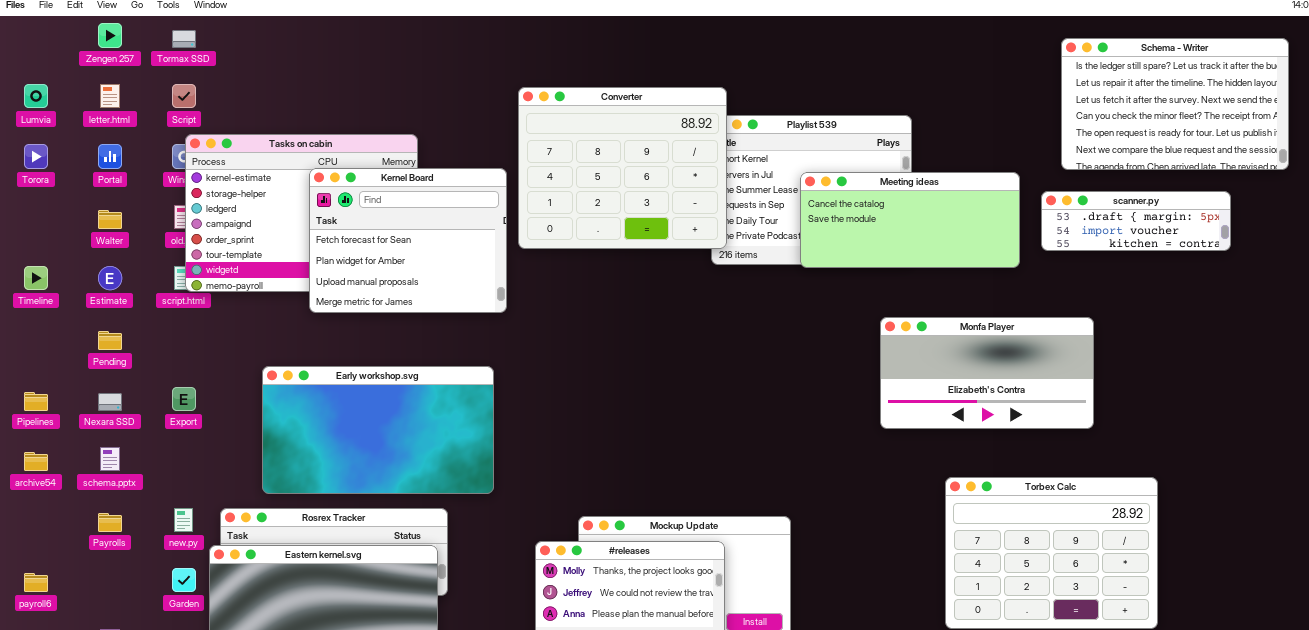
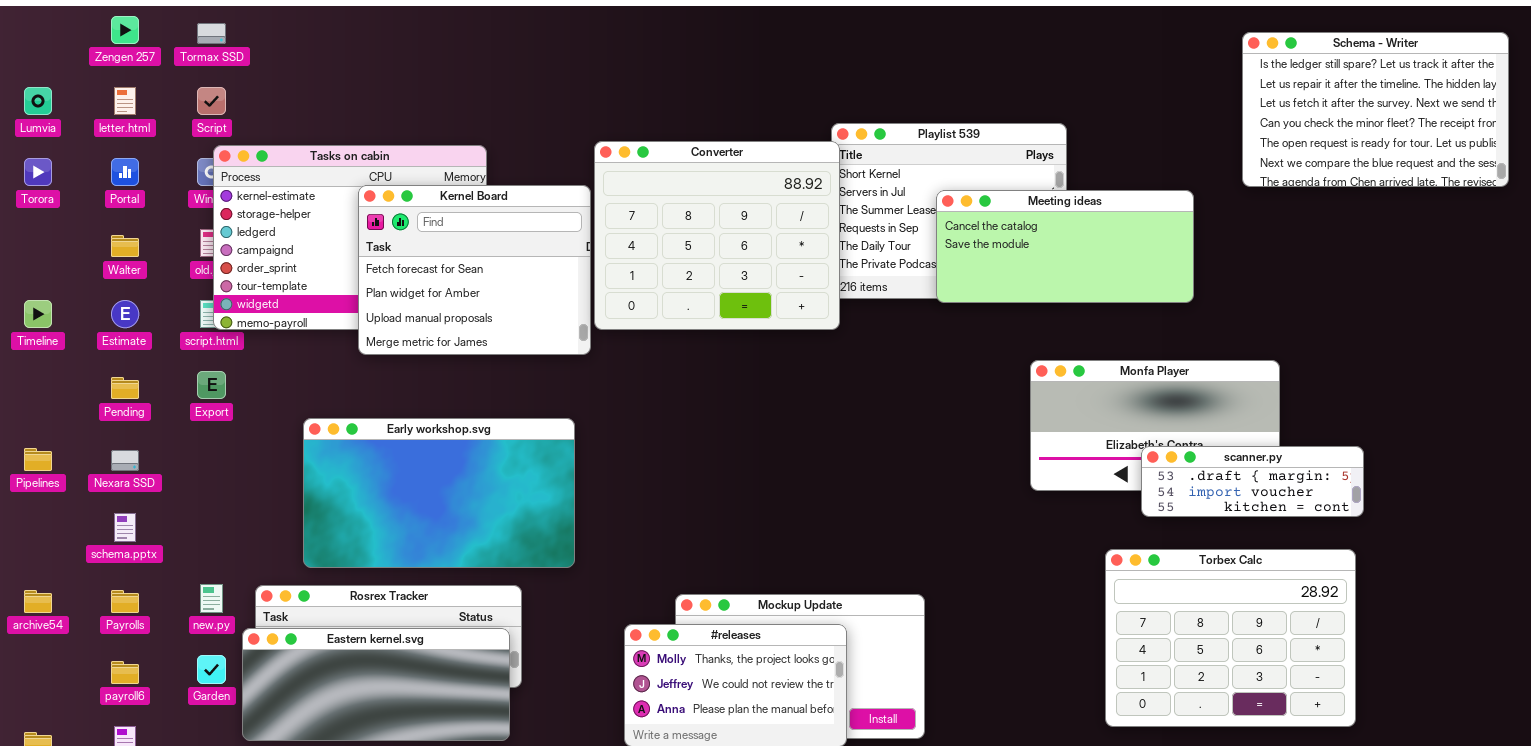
Converter: [518,87,727,249] -> [594,141,840,330], moved
scanner.py: [1041,191,1231,251] -> [1141,446,1364,517], moved
Export: [172,387,196,411] -> [197,371,226,399], moved
archive54: [24,452,48,471] -> [24,590,52,613], moved
payroll6: [24,573,48,592] -> [111,661,139,684], moved

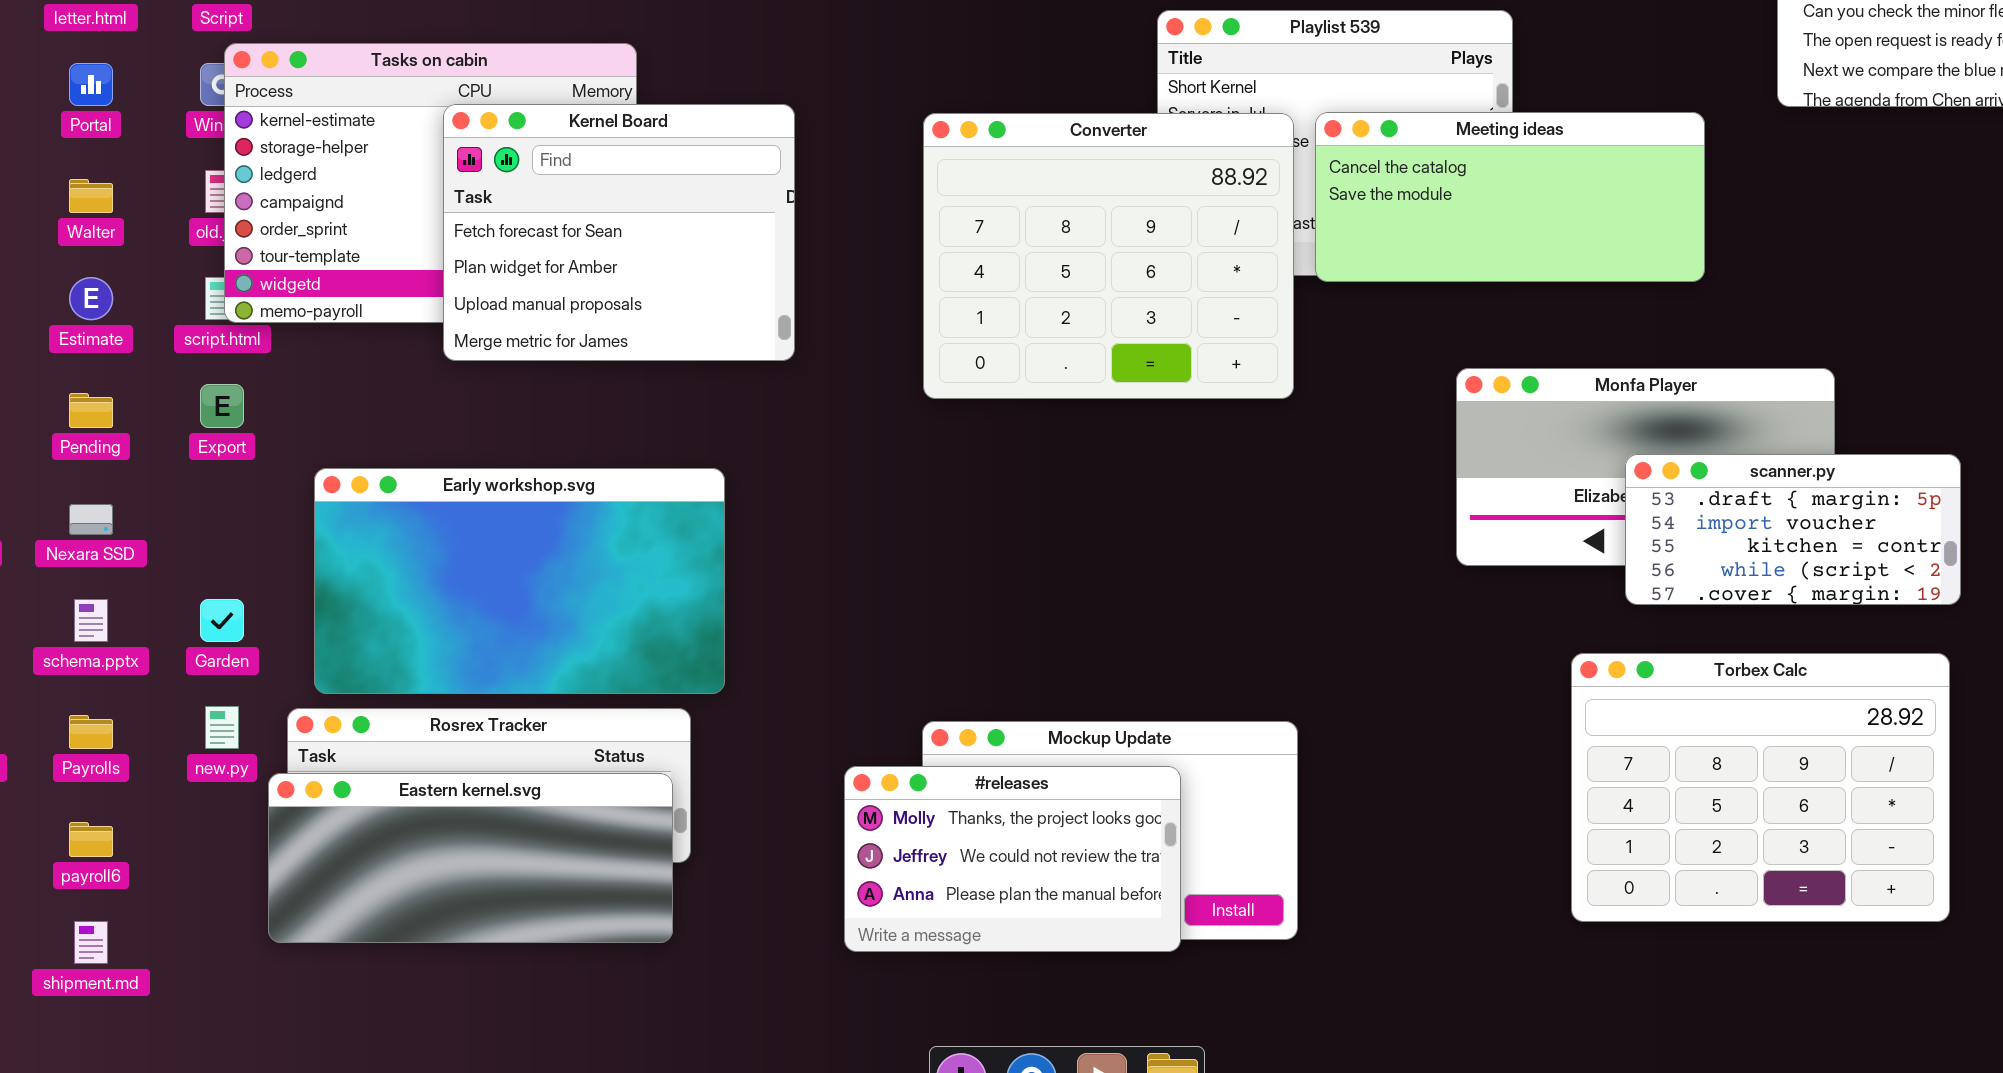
Converter: [594,141,840,330] -> [923,113,1294,399], moved
Early workshop.svg: [303,418,575,568] -> [314,468,725,694], moved
scanner.py: [1141,446,1364,517] -> [1625,454,1961,605], resized
Garden: [197,655,226,684] -> [200,599,244,642], moved

